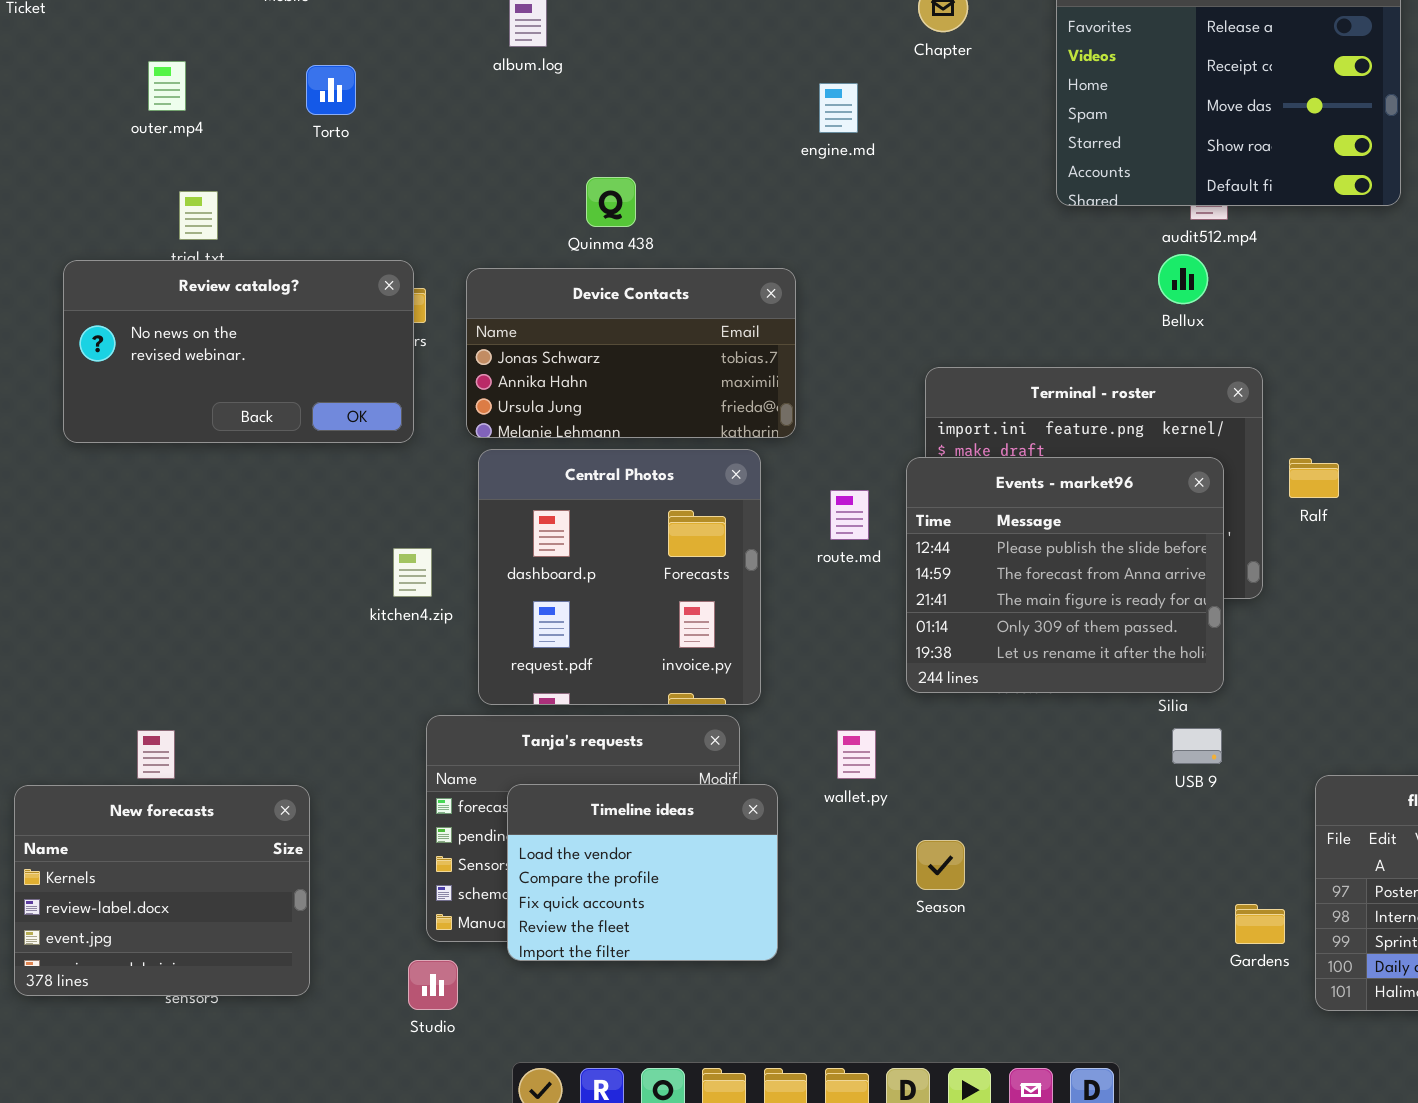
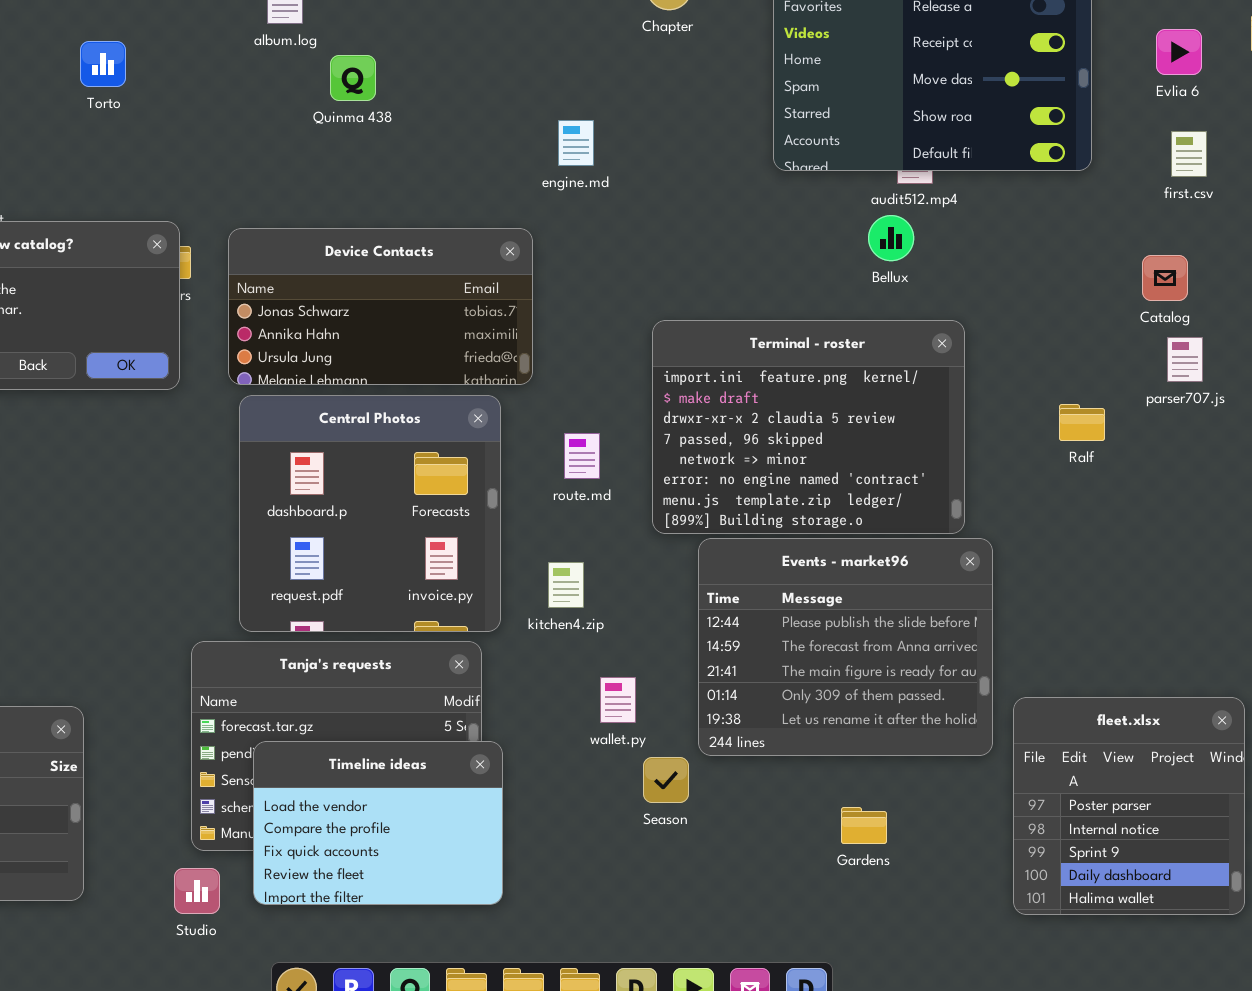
engine.md: [819,83,858,133] -> [558,120,594,166], moved
Quinma 438: [586,177,636,227] -> [330,55,376,101], moved
Events - market96: [906,457,1224,693] -> [698,538,993,756], moved
Ralf: [1289,458,1339,498] -> [1059,404,1105,441], moved
kitchen4.zip: [393,548,432,597] -> [548,562,584,608], moved
wallet.py: [837,730,876,779] -> [600,677,636,723], moved
Timeline ideas: [507,784,778,961] -> [253,741,503,905], moved
Gardens: [1235,904,1285,944] -> [841,807,887,844], moved

